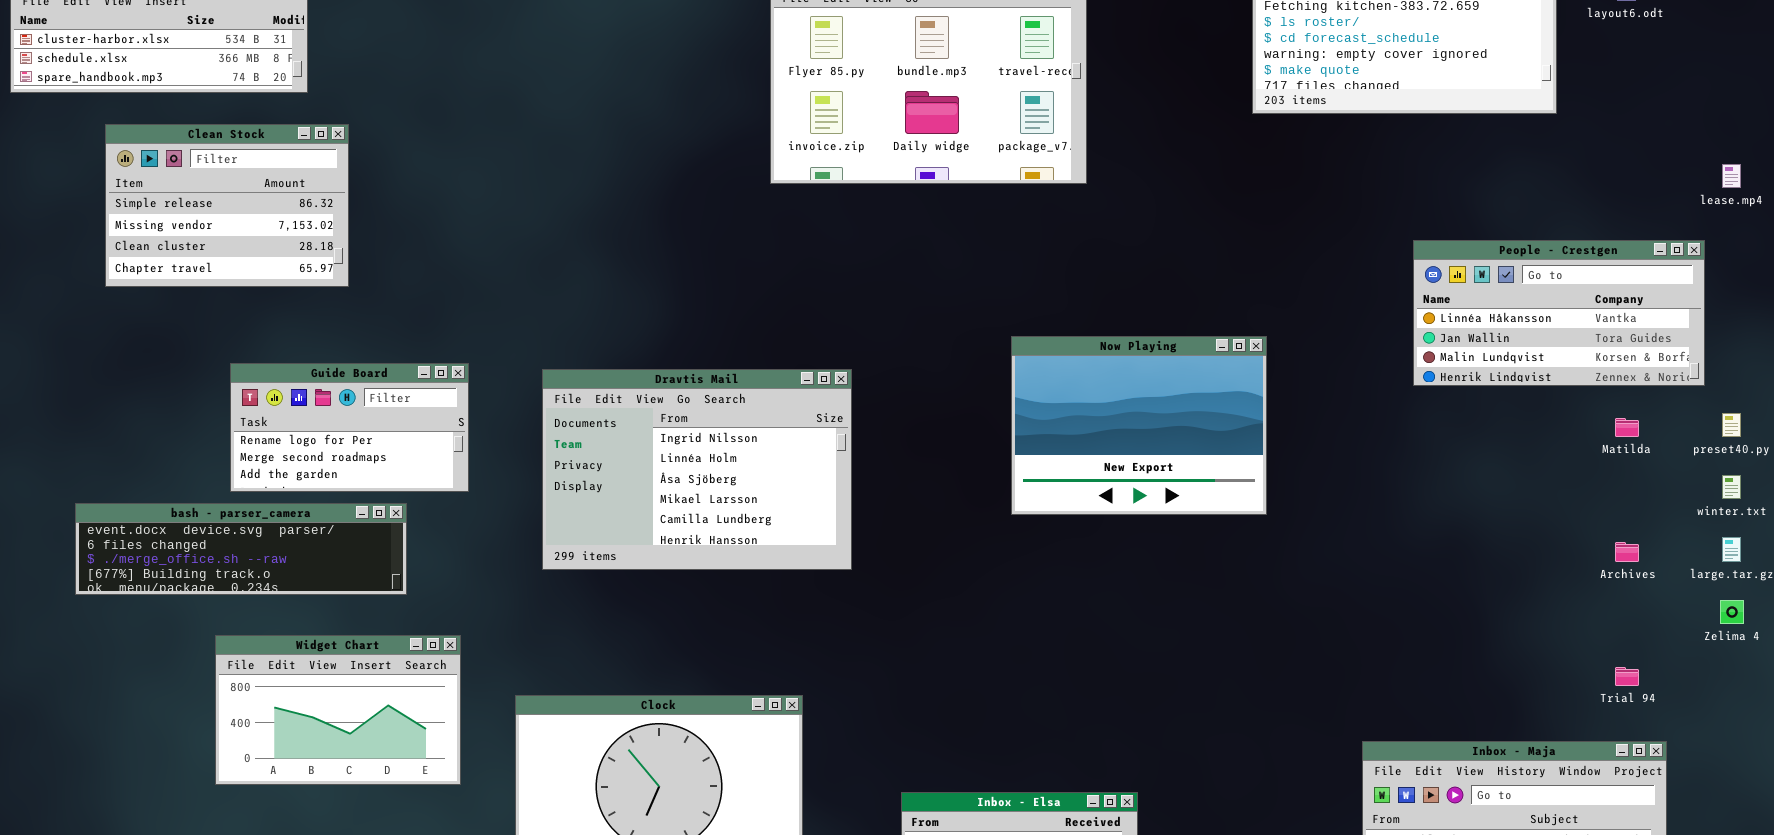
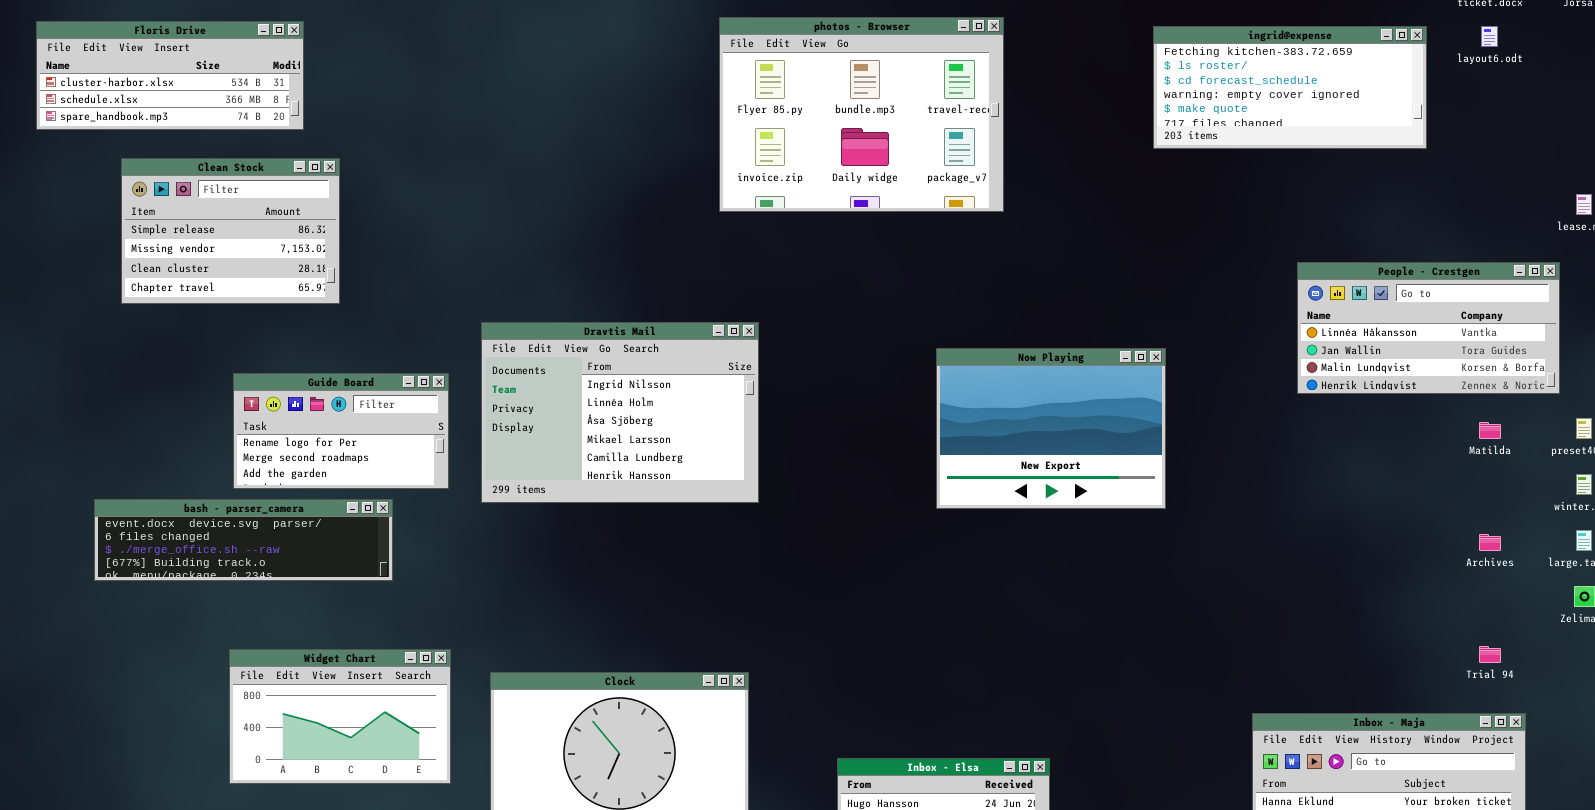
Dravtis Mail: [542,369,852,570] -> [481,322,759,503], moved
Widget Chart: [215,635,461,785] -> [229,649,451,784], moved

